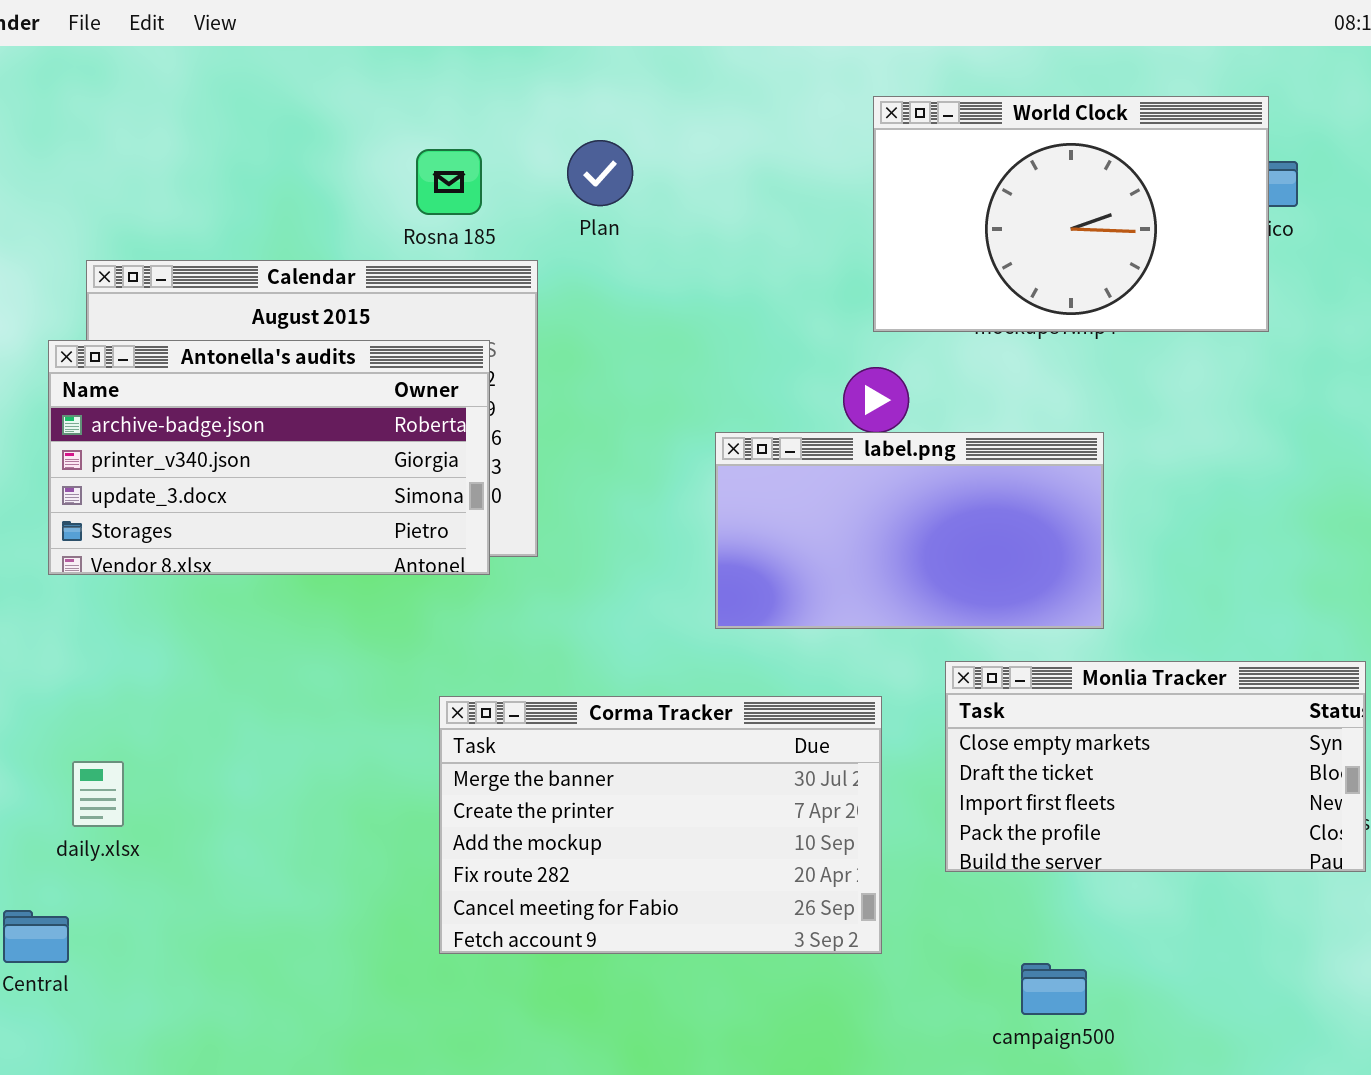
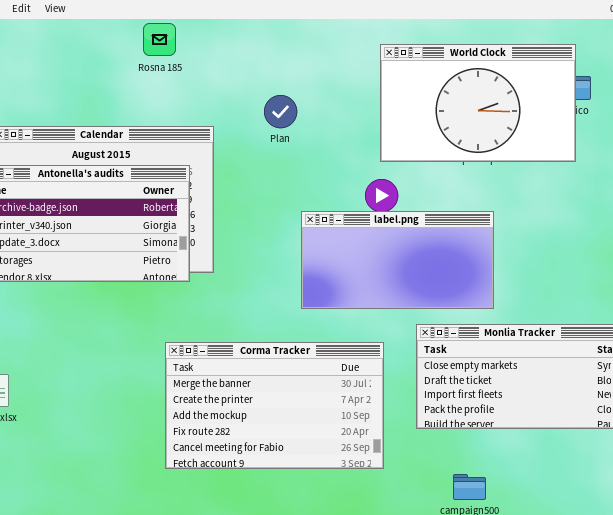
Plan: [567,140,633,206] -> [264,95,297,128], moved
Rosna 185: [416,149,482,215] -> [143,23,176,56], moved

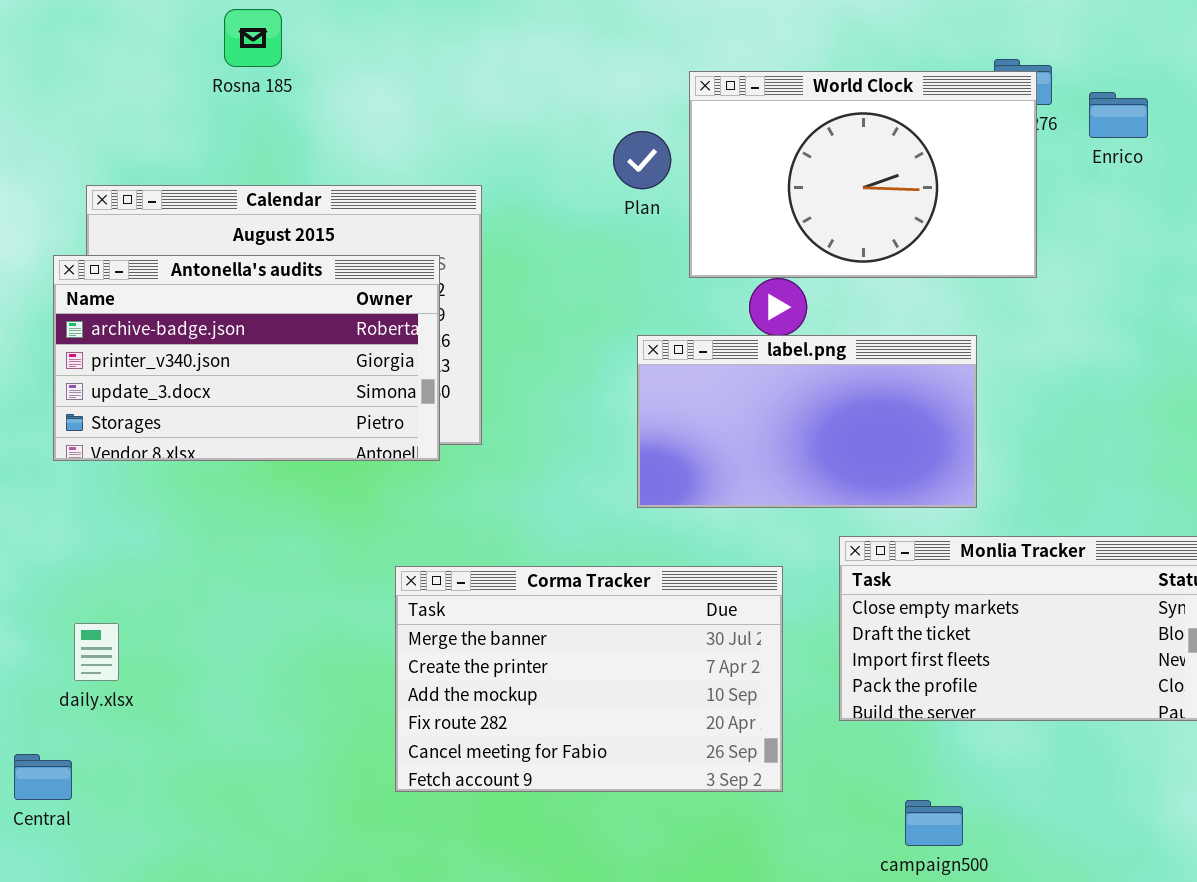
Rosna 185: [143,23,176,56] -> [224,9,282,67], moved
World Clock: [380,44,576,162] -> [689,71,1037,278], moved
Plan: [264,95,297,128] -> [613,131,671,189], moved

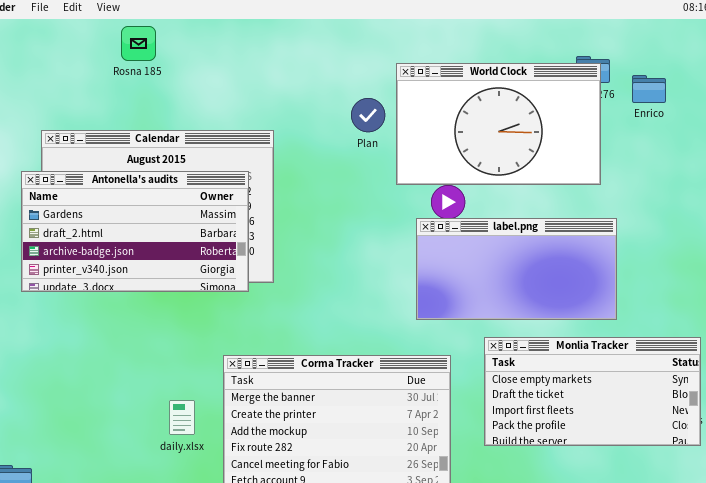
Antonella's audits: [53,255,440,461] -> [21,171,249,292], scrolled up 2 rows
label.png: [637,335,977,508] -> [416,218,617,320], moved
daily.xlsx: [74,623,119,681] -> [169,400,195,435], moved

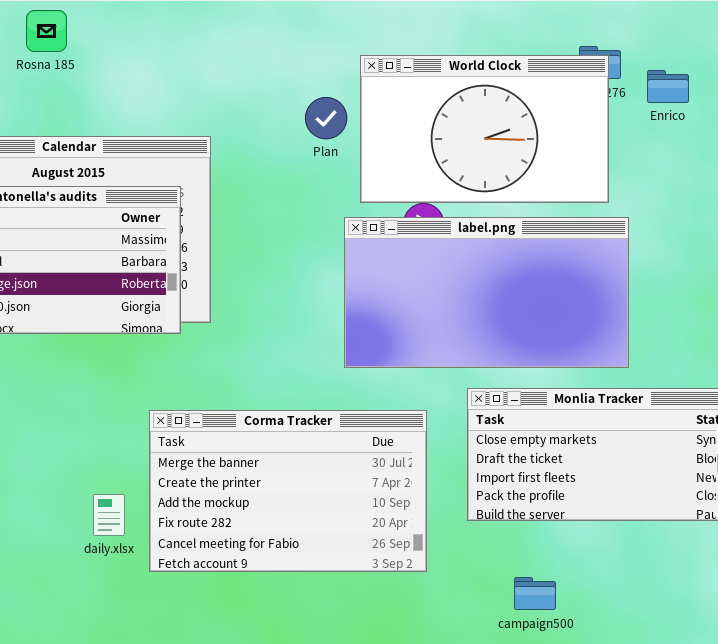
label.png: [416,218,617,320] -> [344,217,629,368], resized
daily.xlsx: [169,400,195,435] -> [93,494,125,536], moved

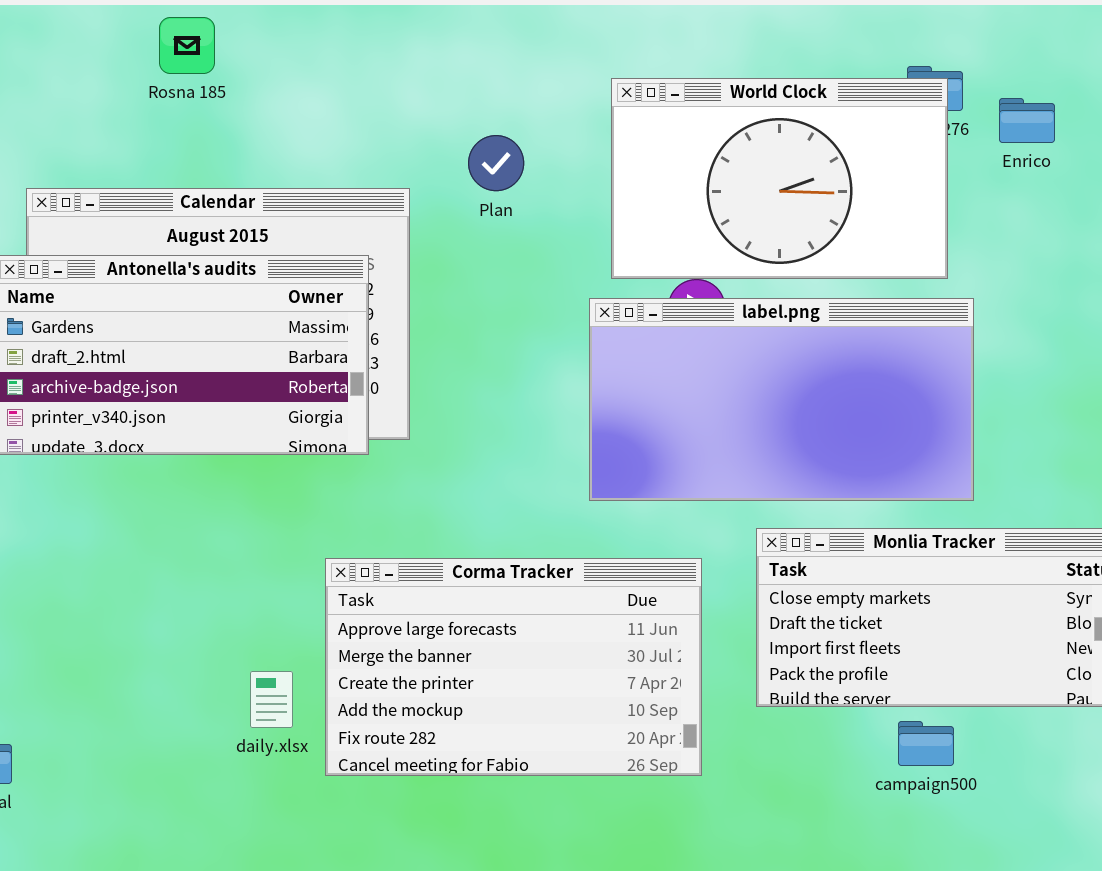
Plan: [305,97,347,139] -> [468,135,524,191], moved
Corma Tracker: [149,410,427,572] -> [325,558,702,776], scrolled up 1 row
campaign500: [514,577,556,610] -> [898,721,954,766], moved

